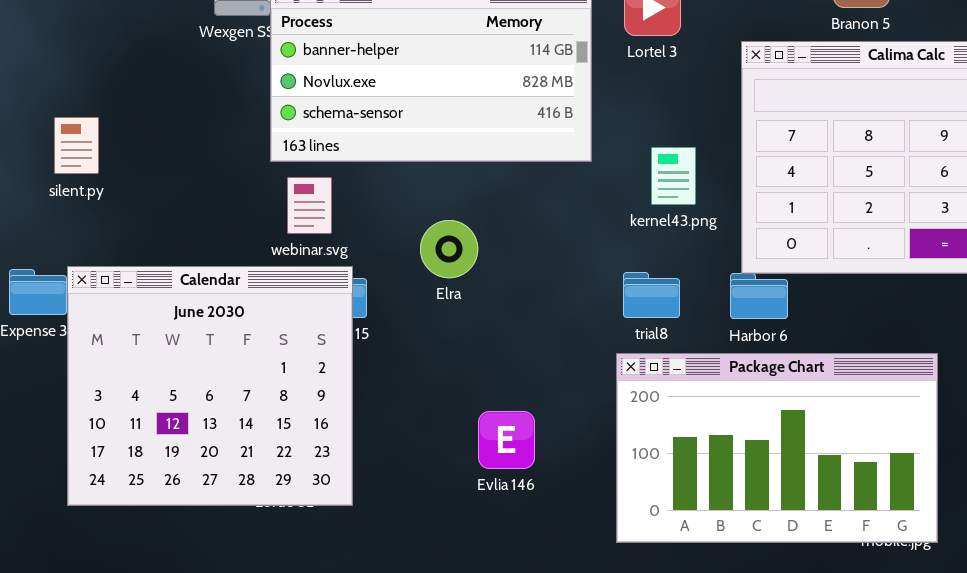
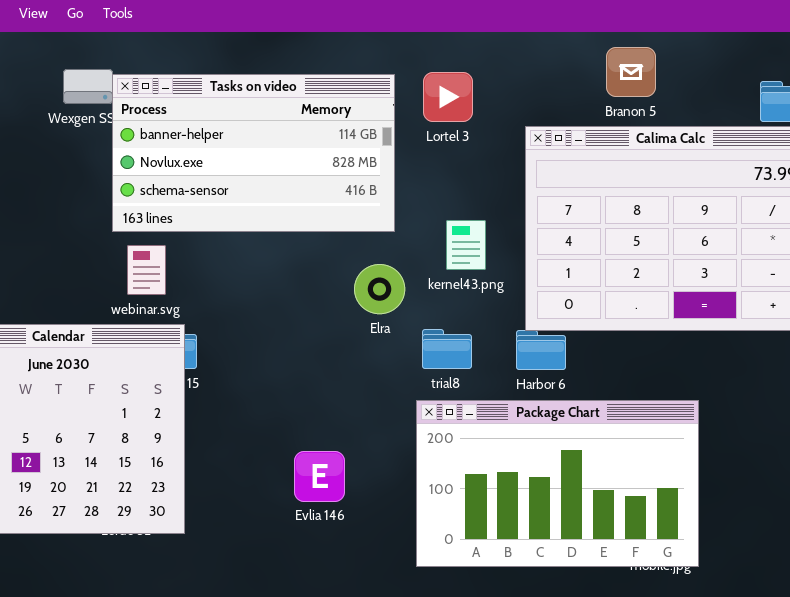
Elra: [420,220,478,278] -> [354,264,405,314], moved

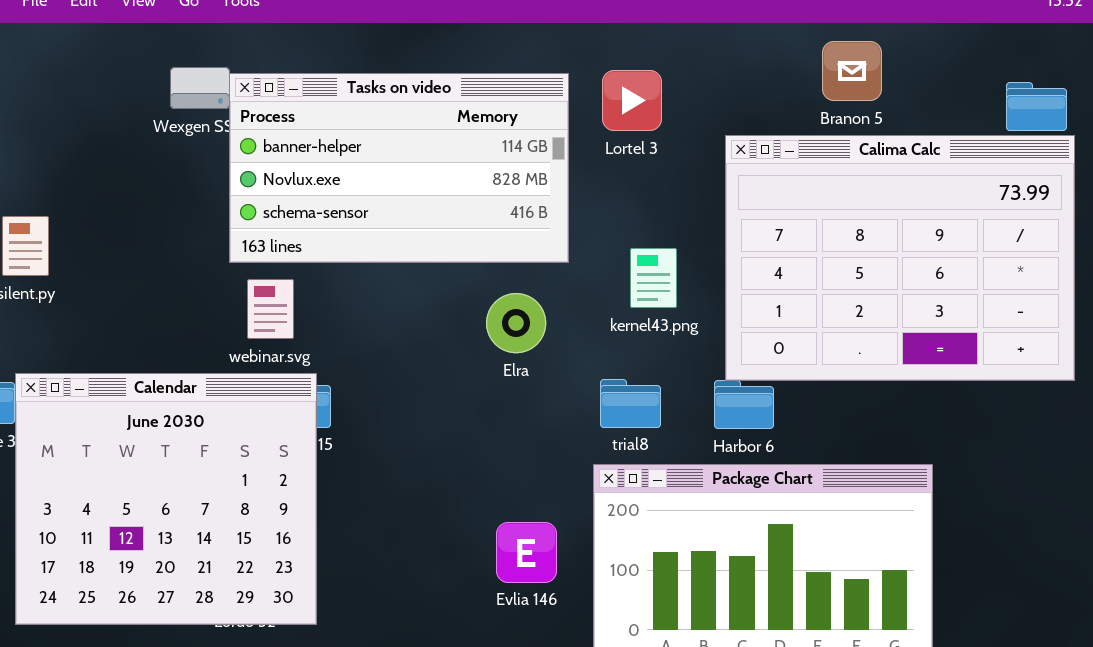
Elra: [354,264,405,314] -> [486,293,546,353], moved
Evlia 146: [294,451,345,502] -> [496,522,557,583], moved

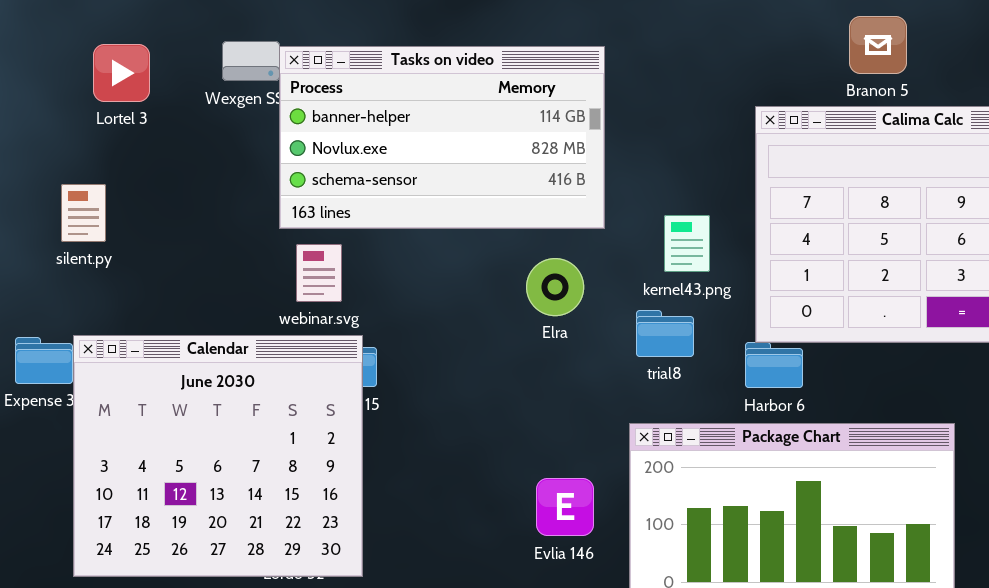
Lortel 3: [602,70,662,131] -> [93,44,150,102], moved
trial8: [600,379,661,428] -> [636,310,694,357], moved

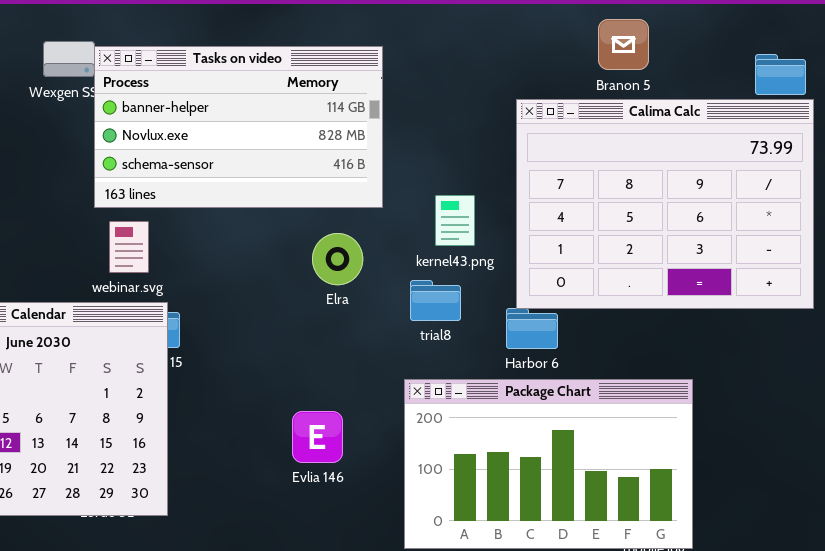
Evlia 146: [536,478,594,536] -> [292,411,343,463], moved

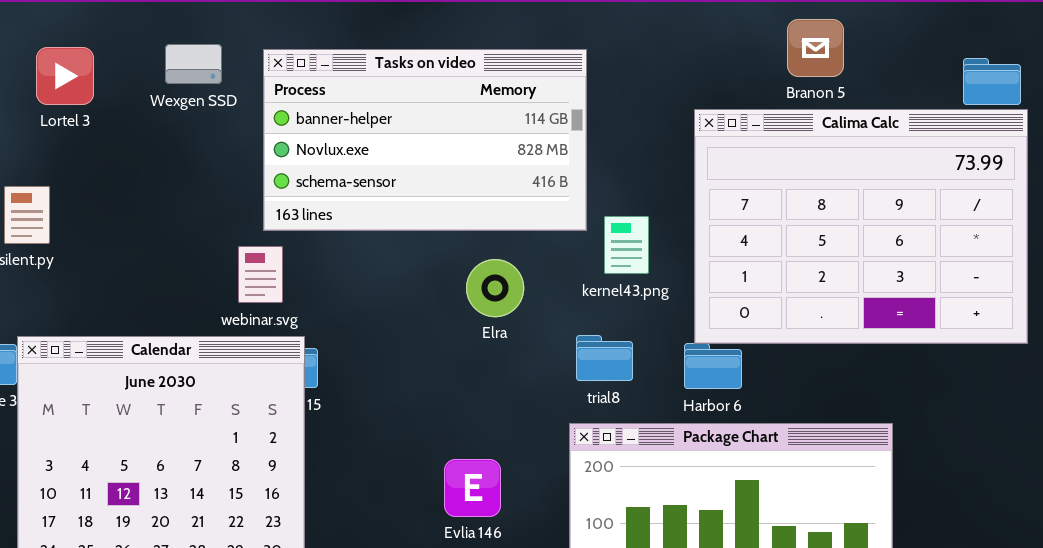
Tasks on video: [94,46,383,208] -> [263,49,587,231], moved
trial8: [410,280,461,321] -> [576,335,633,381], moved

